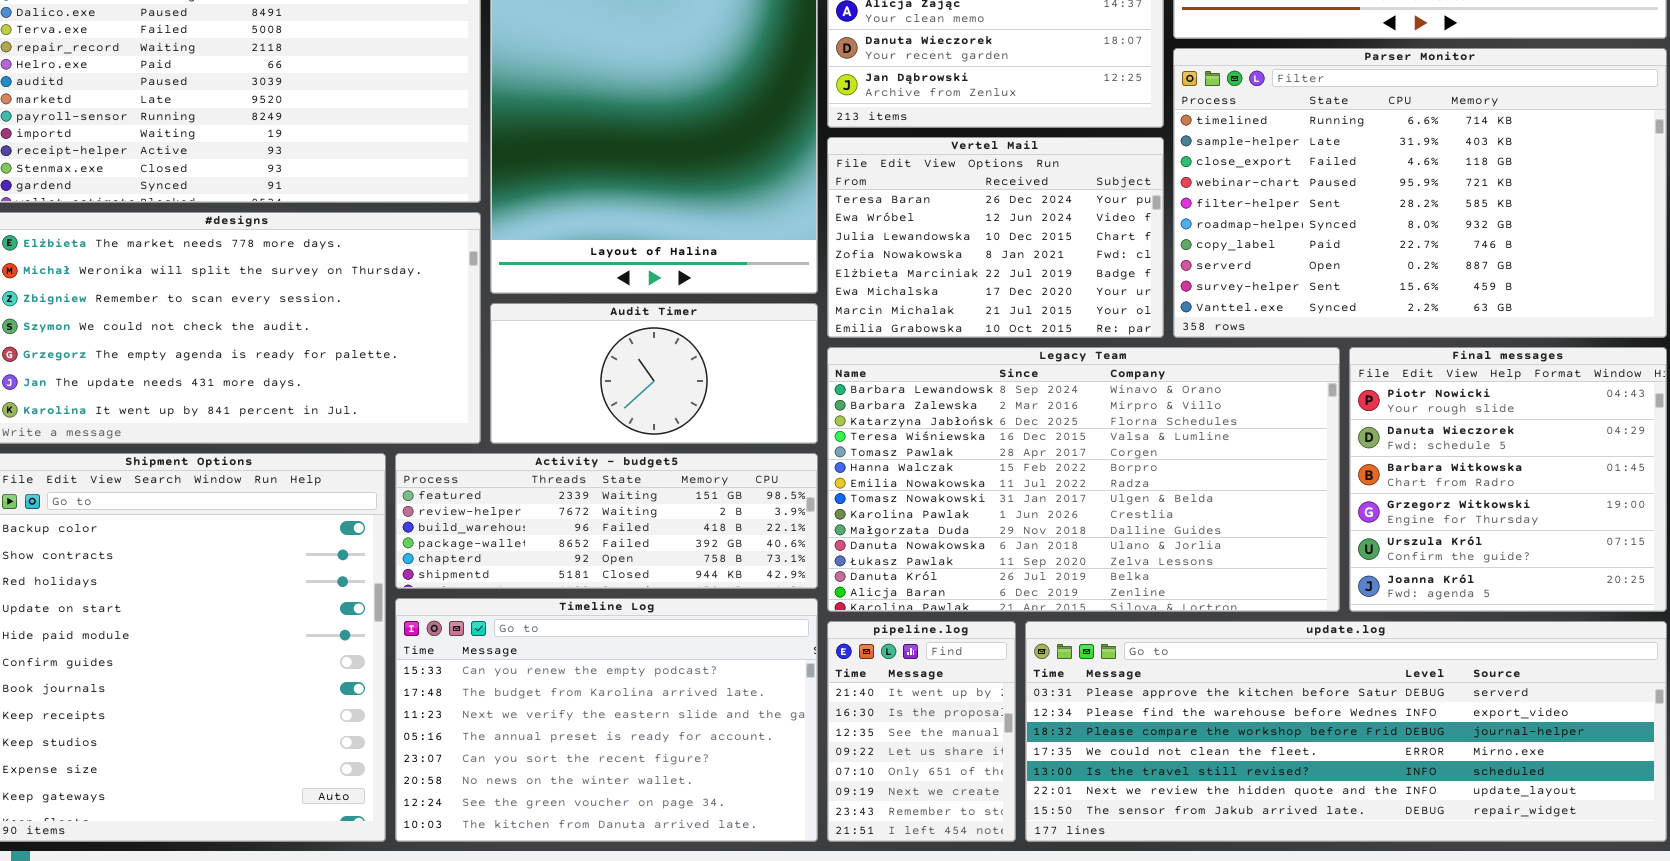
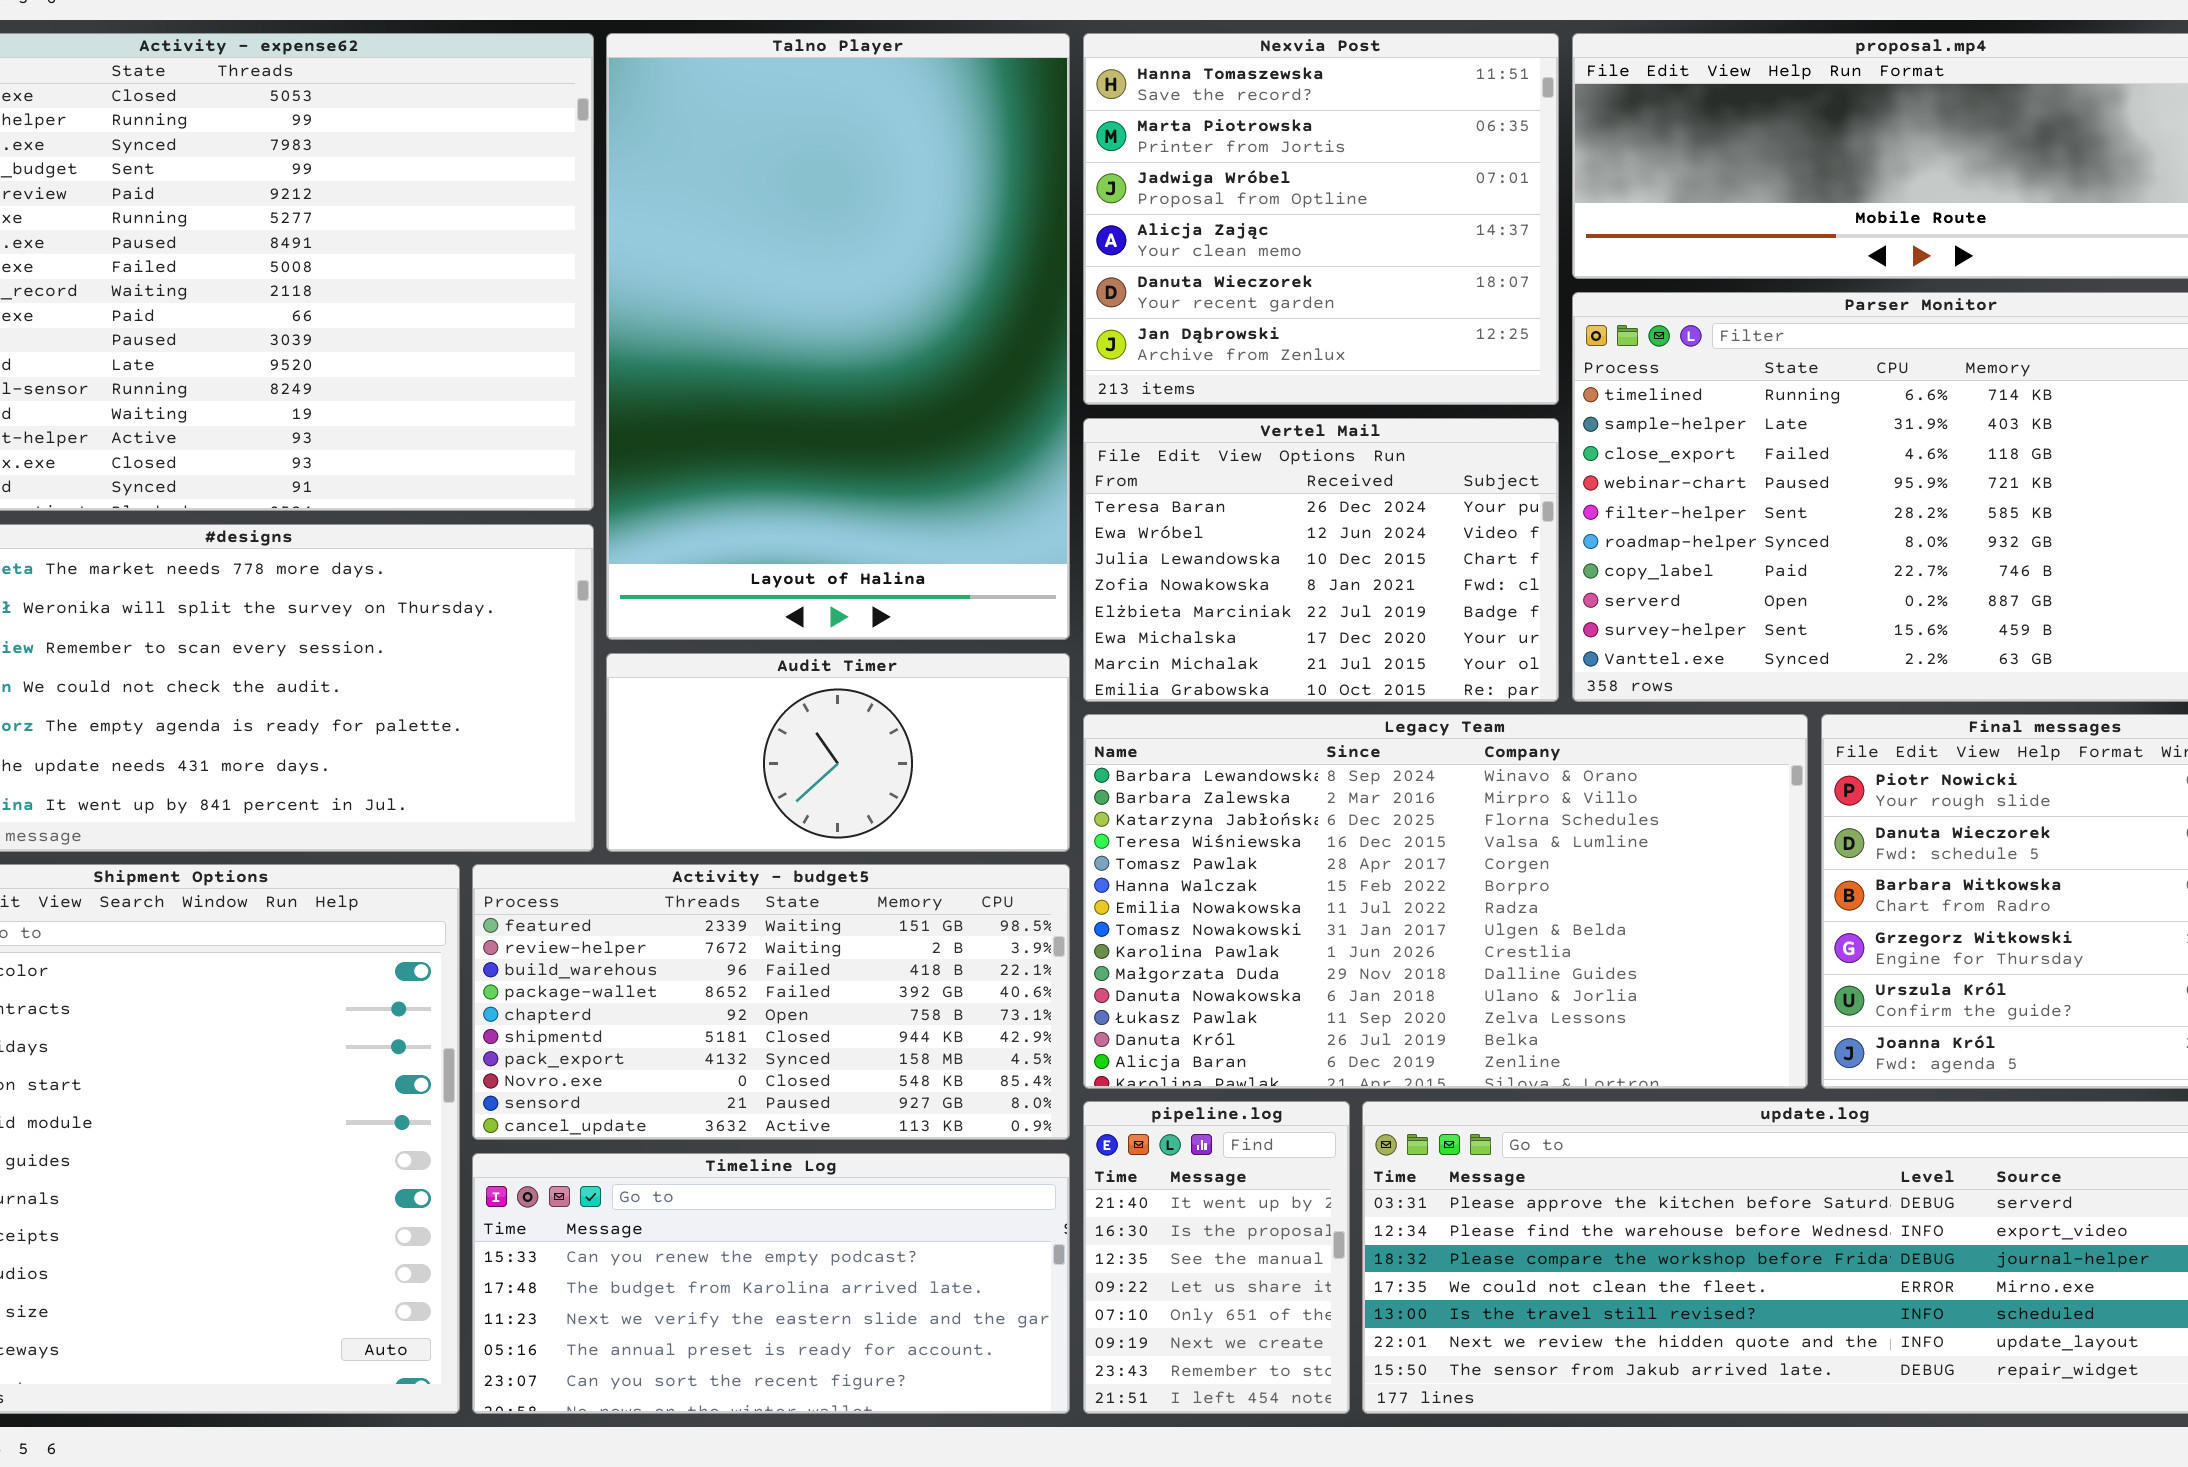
Activity - budget5: [395,453,818,589] -> [472,864,1070,1140], resized
Timeline Log: [395,598,818,842] -> [472,1153,1070,1414], resized

